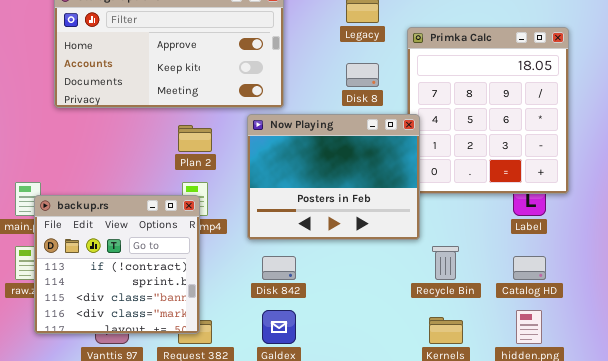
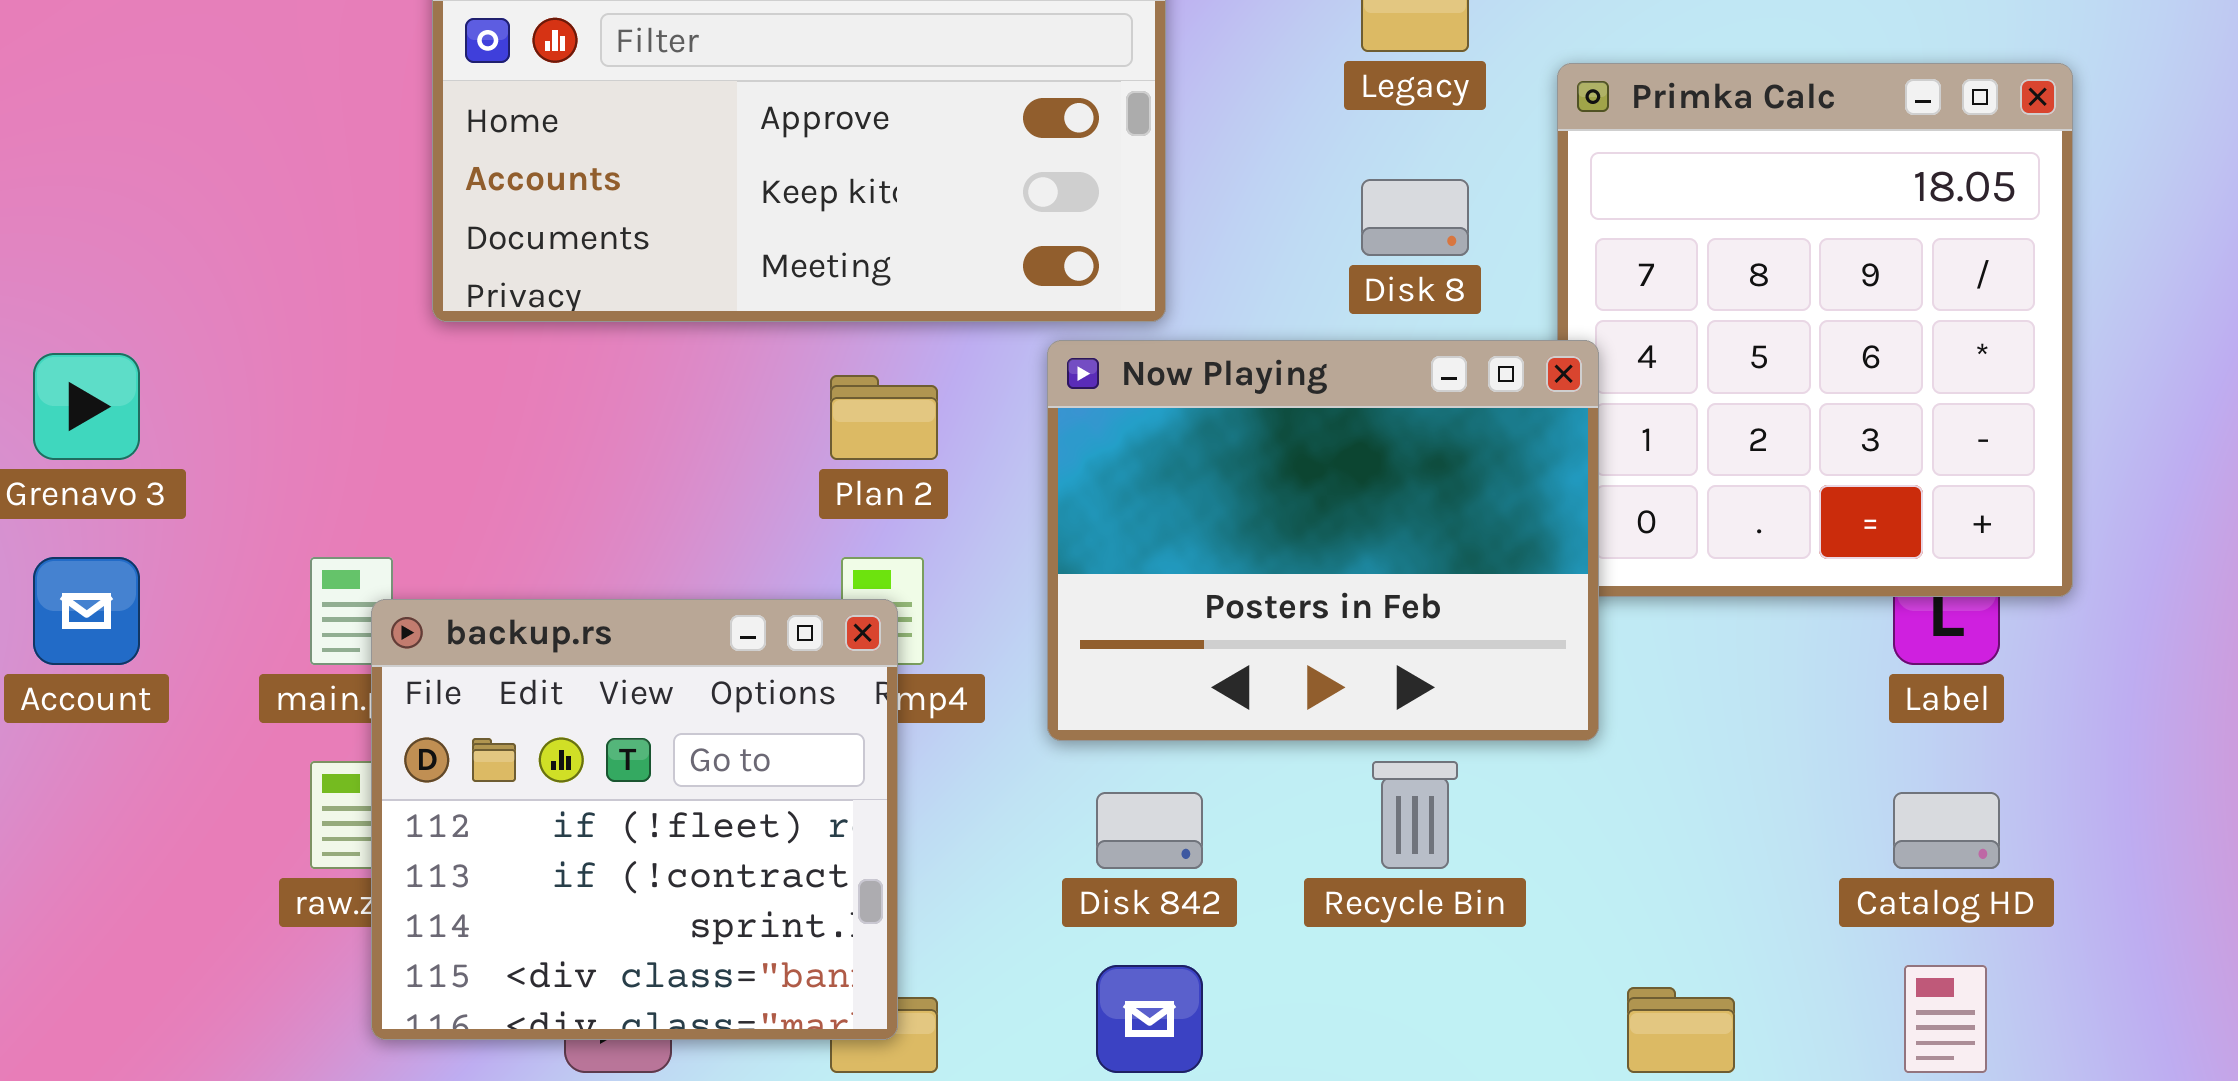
backup.rs: [34,195,200,334] -> [371,599,898,1040], scrolled up 1 row
Recycle Bin: [432,246,459,280] -> [1372,761,1458,869], moved

